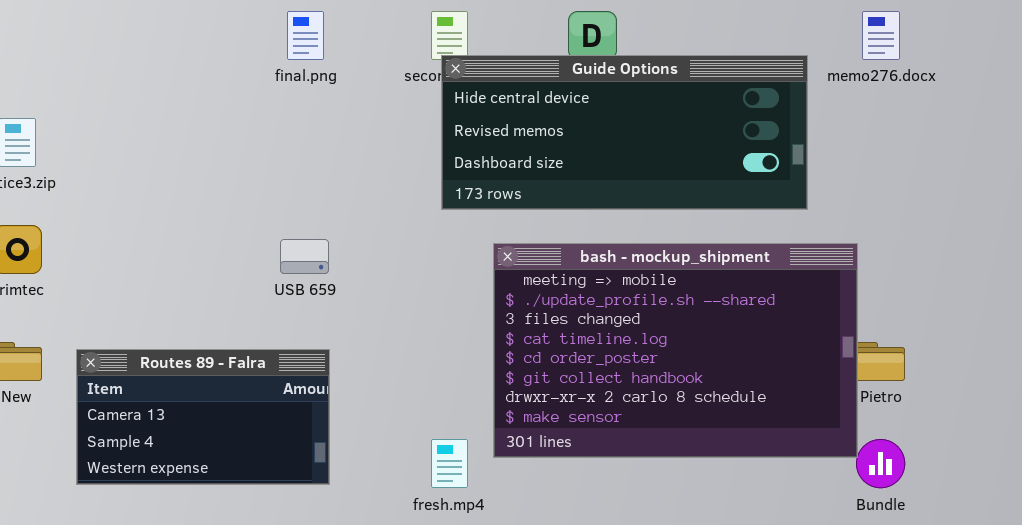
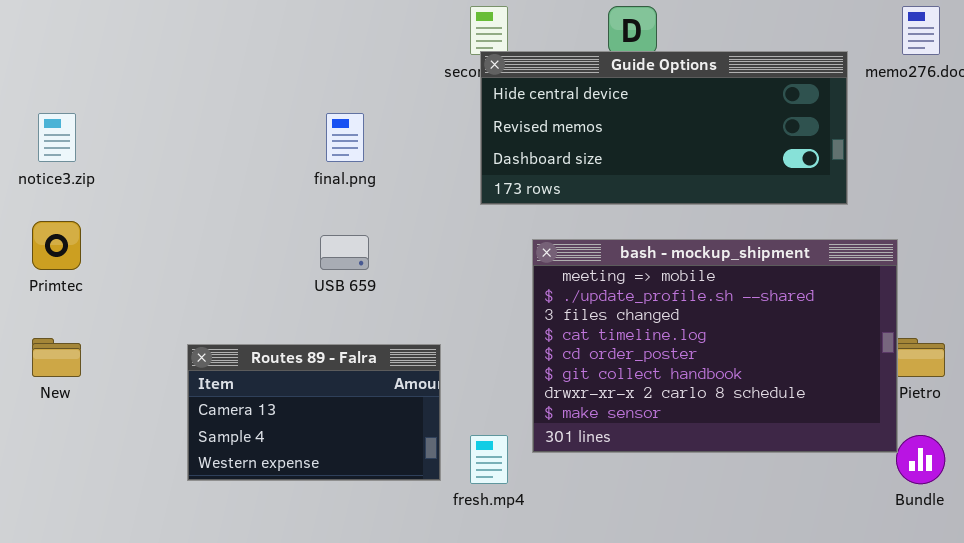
final.png: [287,11,324,60] -> [326,113,364,162], moved
Routes 89 - Falra: [76,349,330,485] -> [187,344,441,481], moved

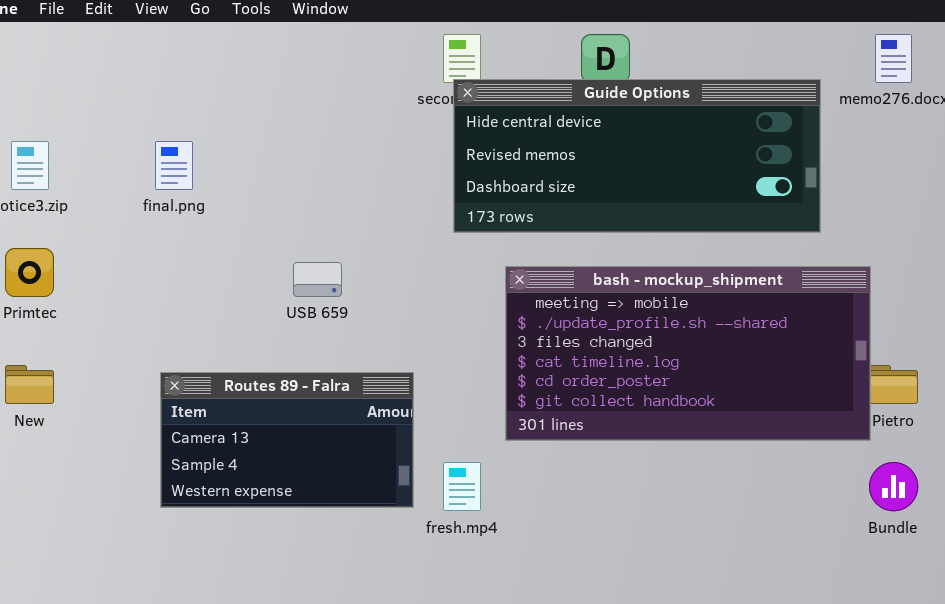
final.png: [326,113,364,162] -> [155,141,193,190], moved
bash - mockup_shipment: [532,239,898,453] -> [505,266,871,441], resized

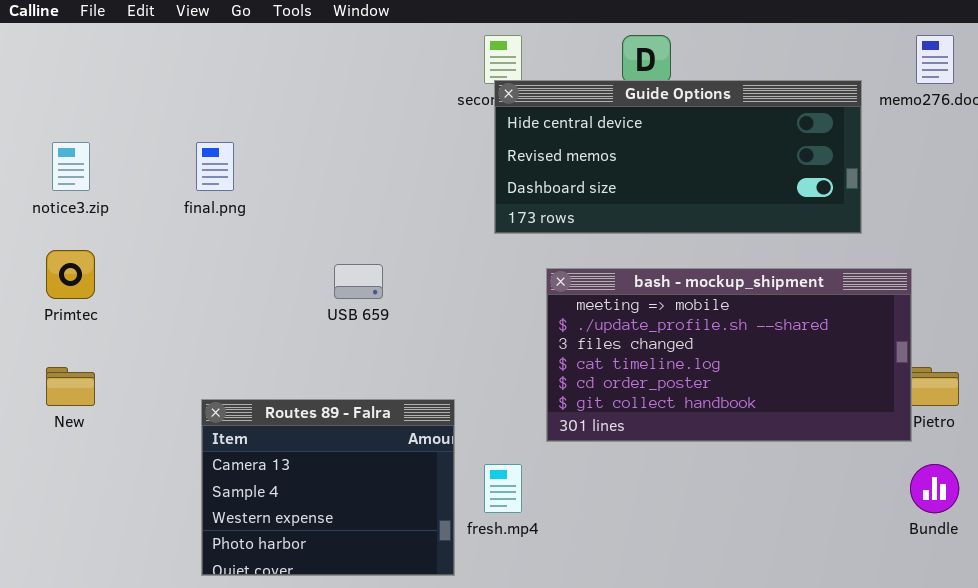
Routes 89 - Falra: [160,372,414,508] -> [201,399,455,576], moved, resized

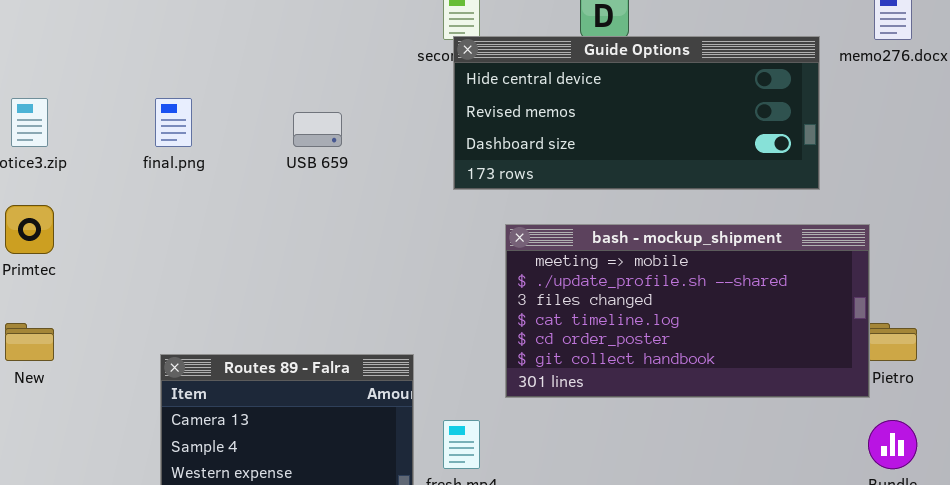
USB 659: [334,264,383,299] -> [293,112,342,147], moved

